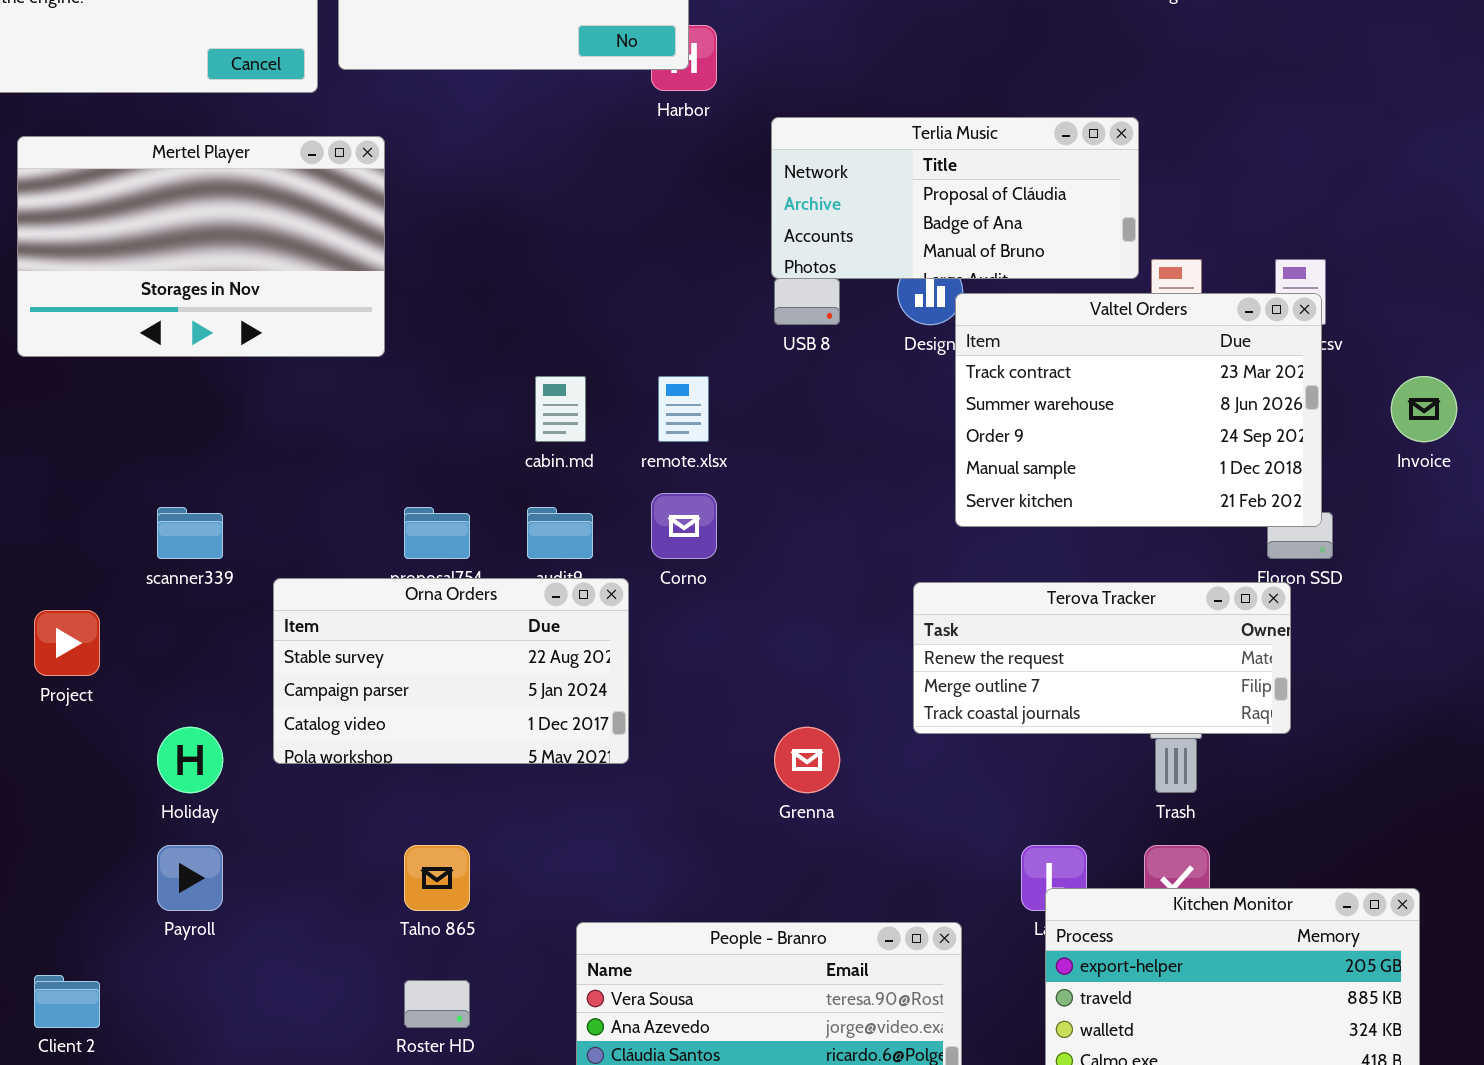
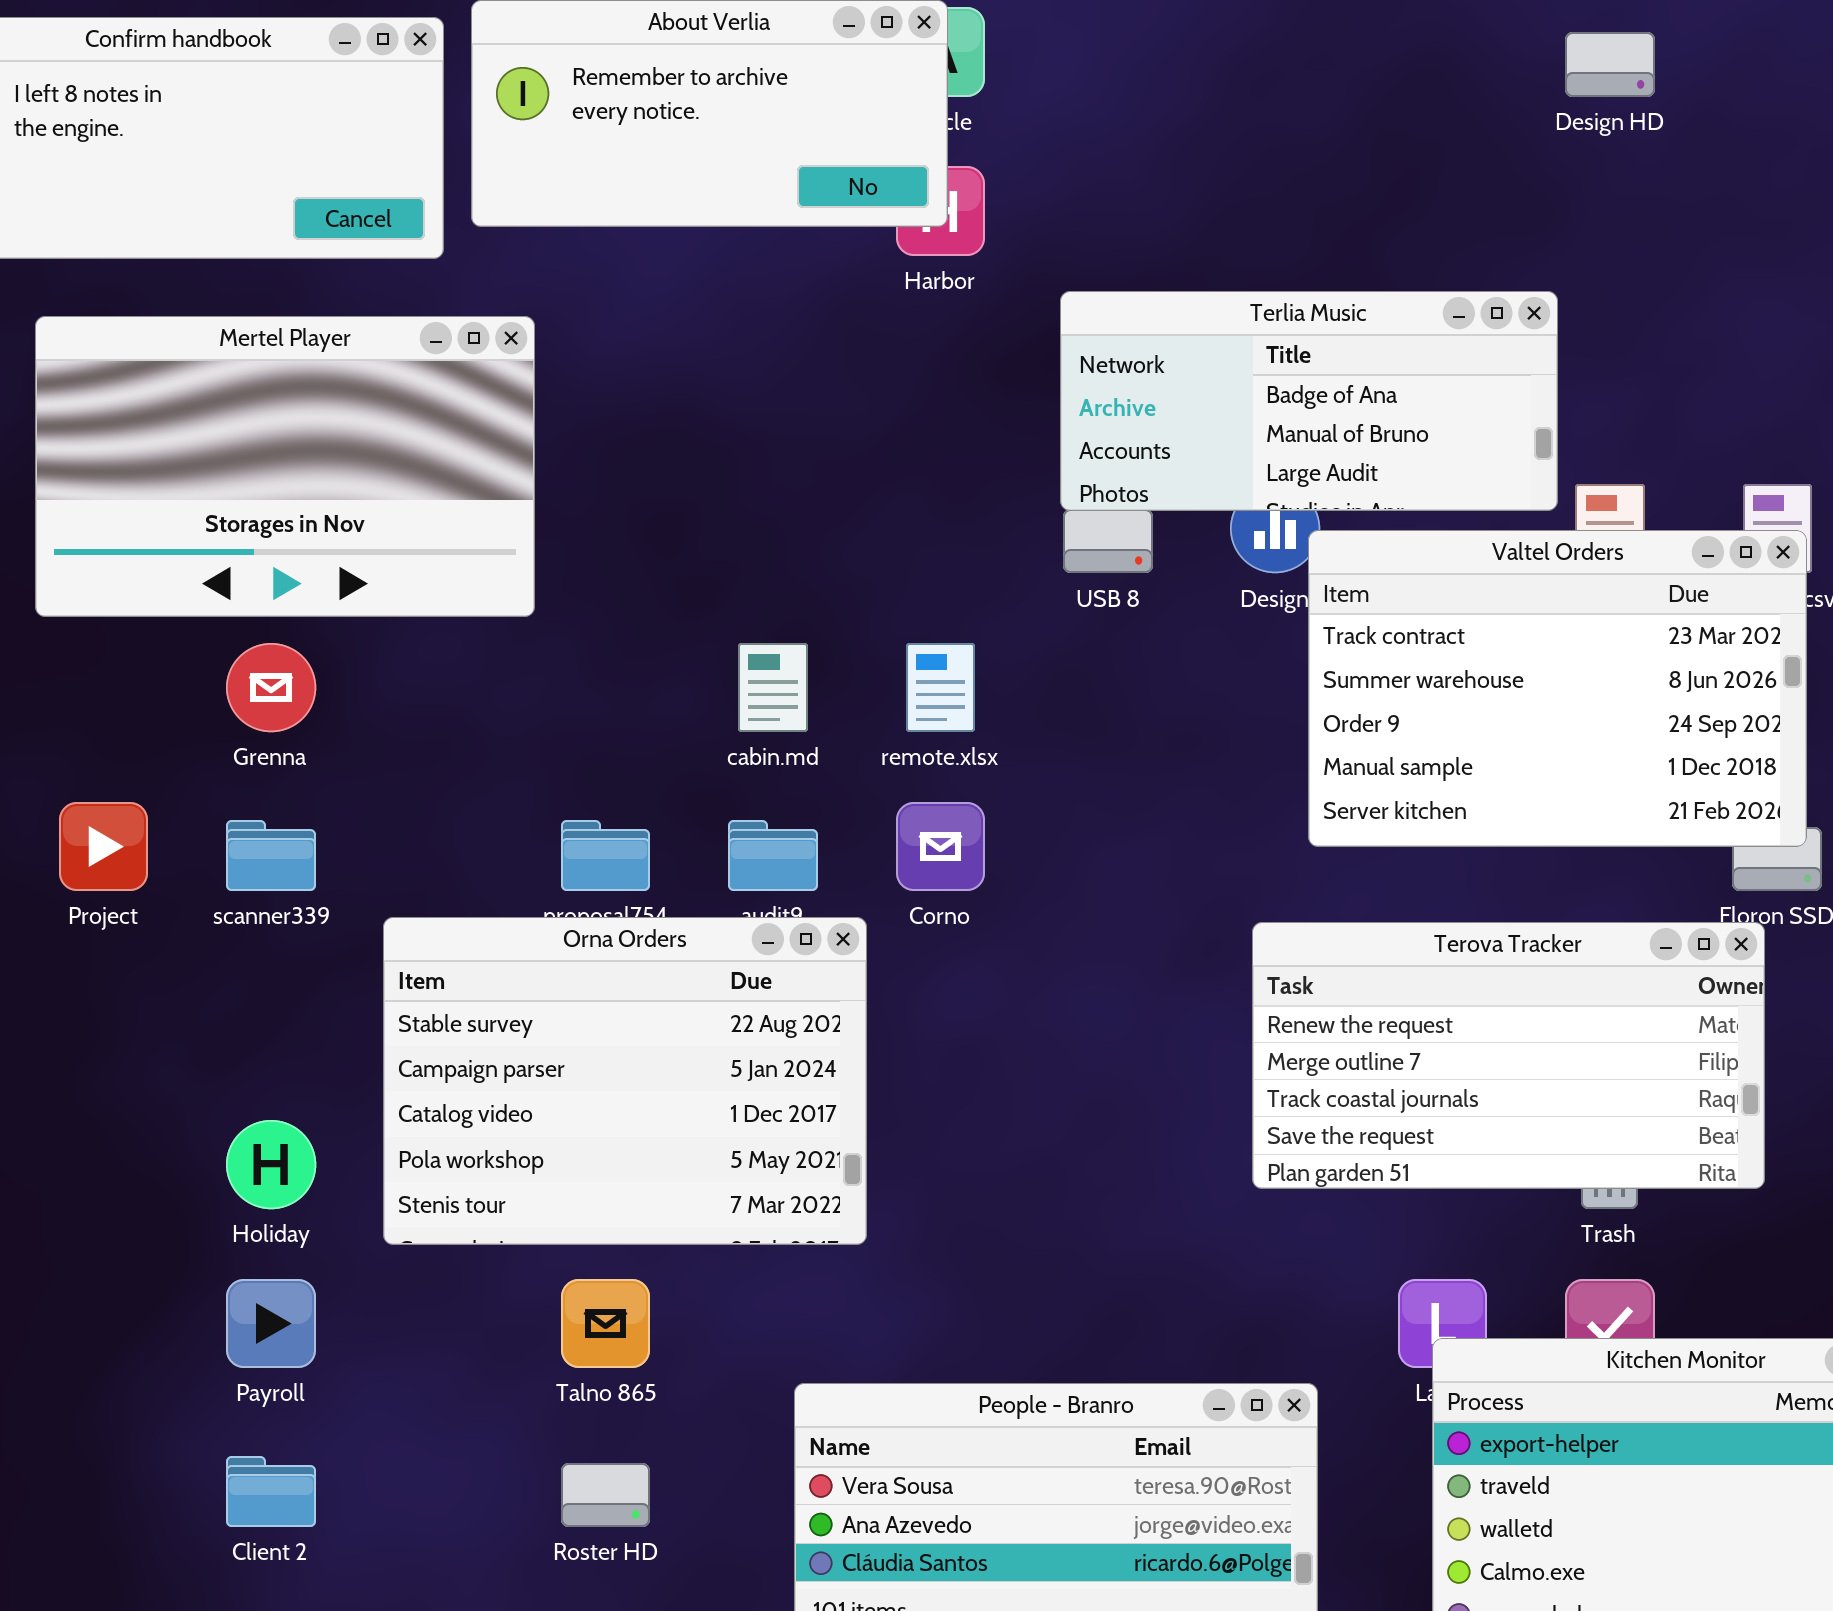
Terlia Music: [771,117,1139,279] -> [1060,291,1558,511], scrolled down 1 row
Orna Orders: [273,578,629,764] -> [383,917,867,1245], resized
Terova Tracker: [913,582,1291,734] -> [1252,922,1765,1189], resized
Project: [34,610,100,676] -> [59,802,148,891], moved
Grenna: [774,727,840,793] -> [226,643,316,732], moved
Client 2: [34,975,100,1028] -> [226,1456,316,1527], moved

